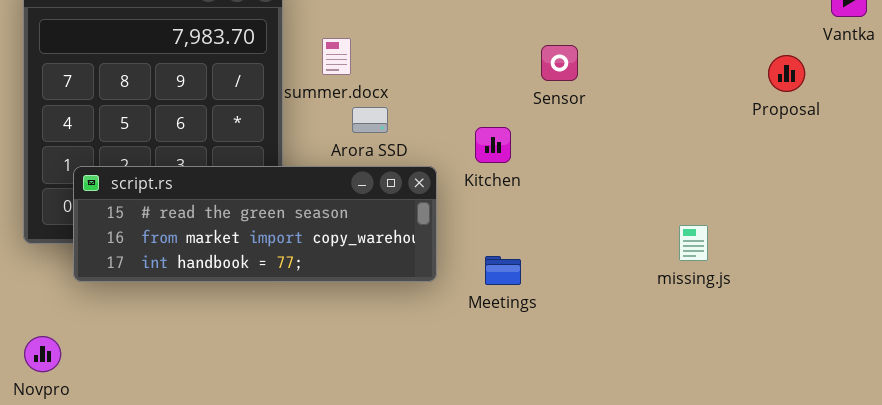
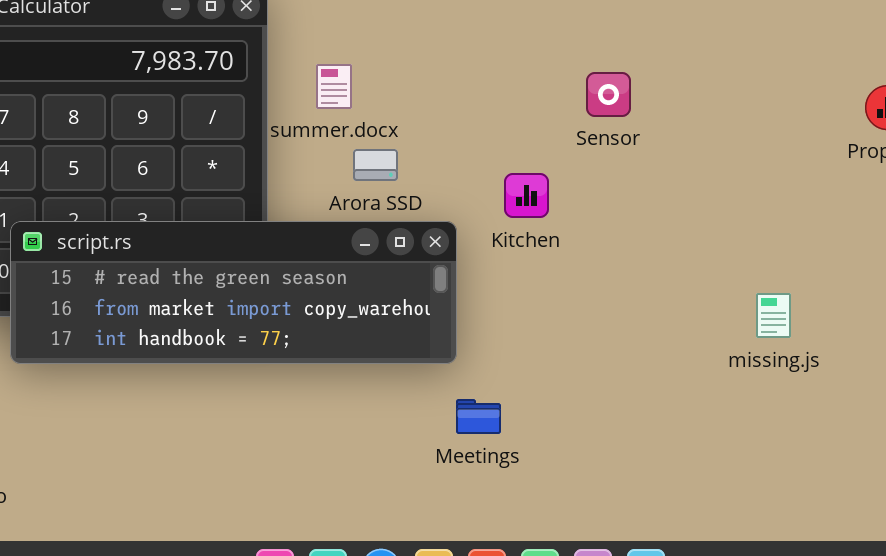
Meetings: [485,256,521,285] -> [456,399,501,434], moved

